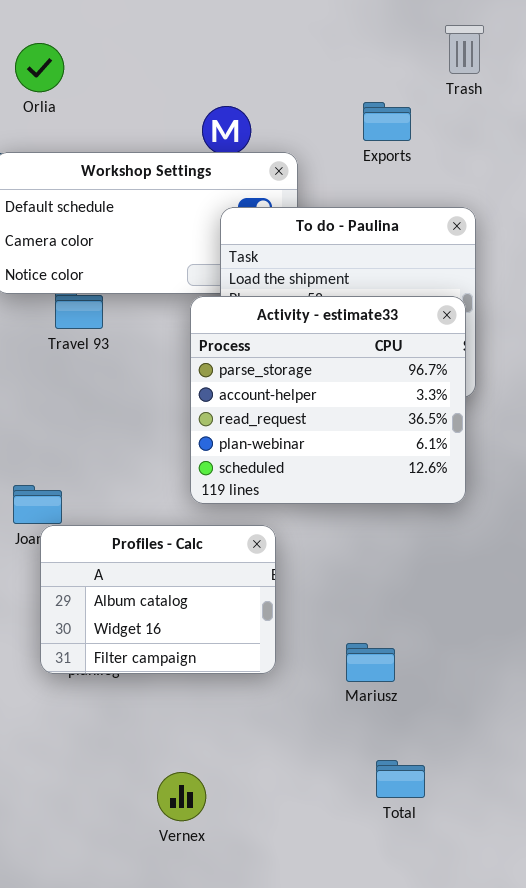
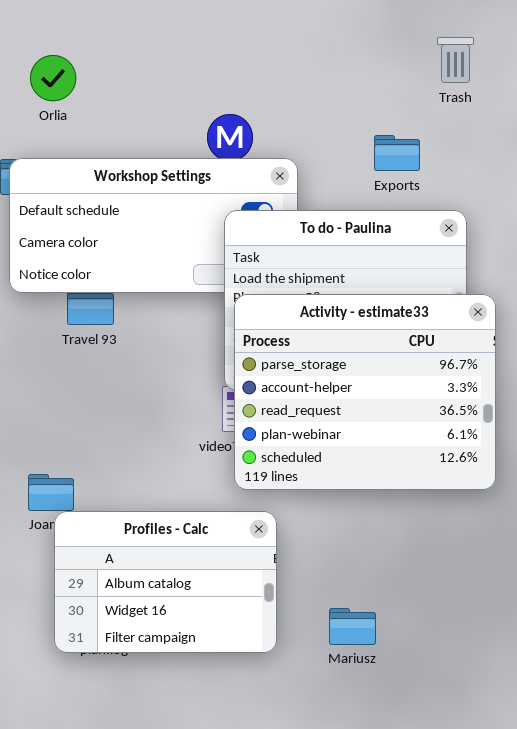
Exports: [363,102,411,141] -> [374,135,420,171], moved
Activity - estimate33: [190,296,466,504] -> [234,294,496,490], moved
Mariusz: [346,643,395,682] -> [329,608,376,645], moved

